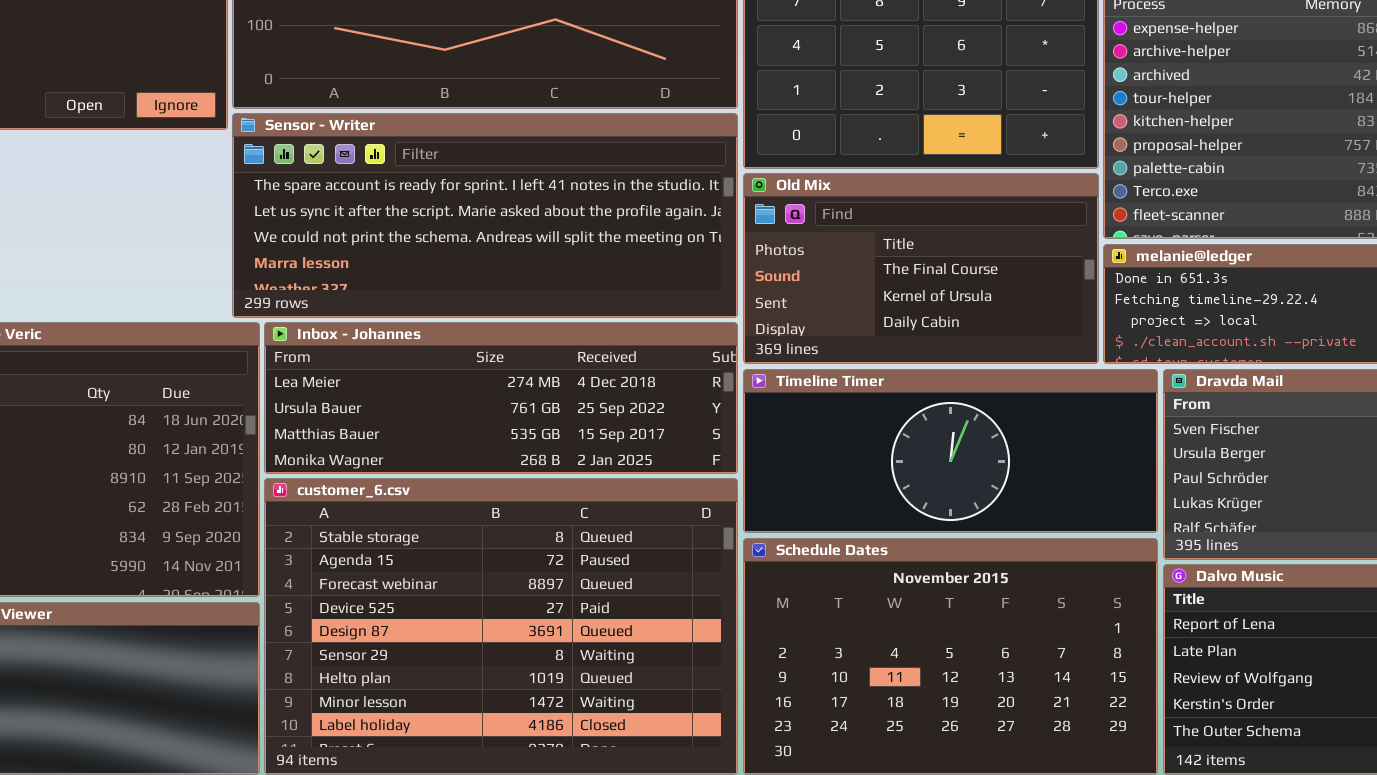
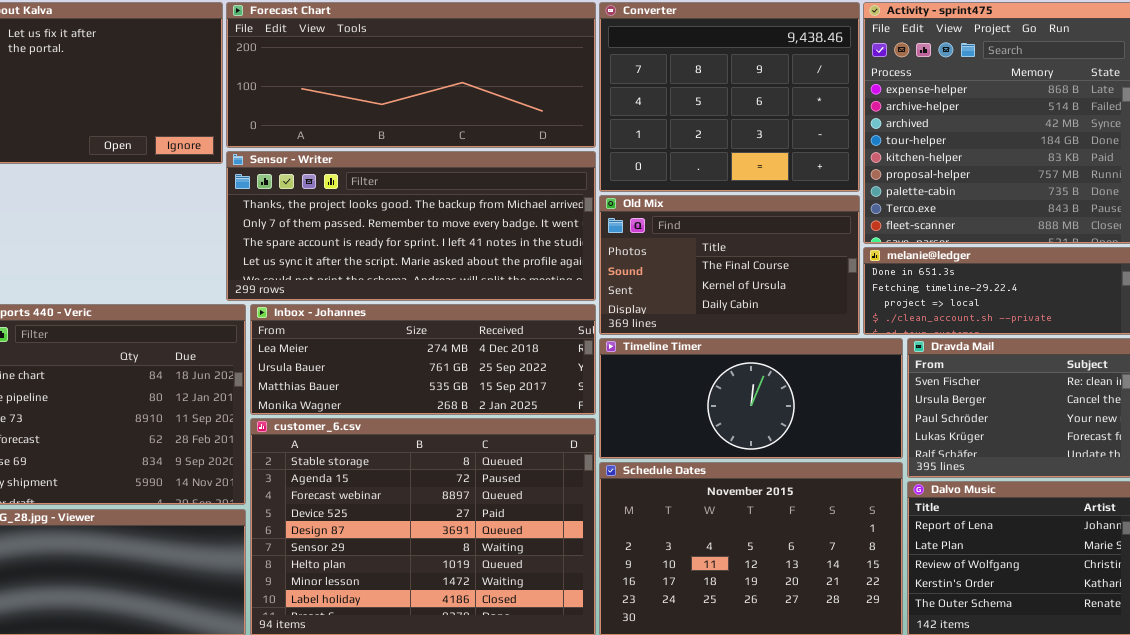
Sensor - Writer: [232,113,738,318] -> [226,151,596,301], scrolled up 2 rows

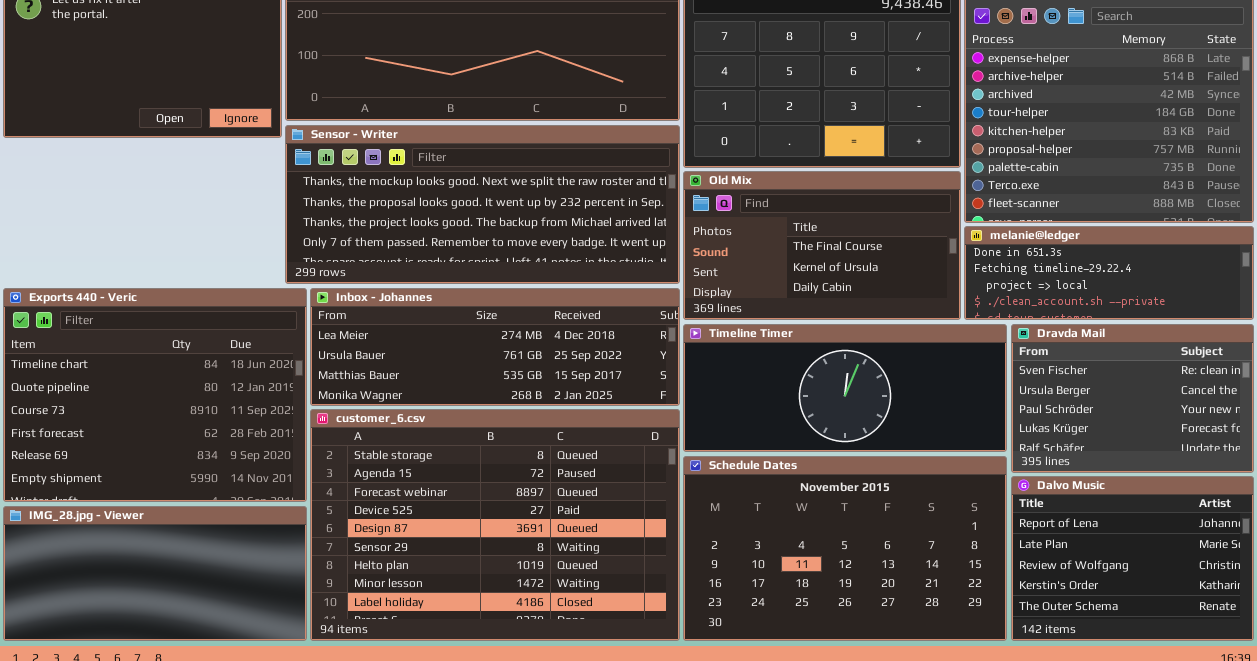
Sensor - Writer: [226,151,596,301] -> [285,125,680,284], scrolled up 2 rows

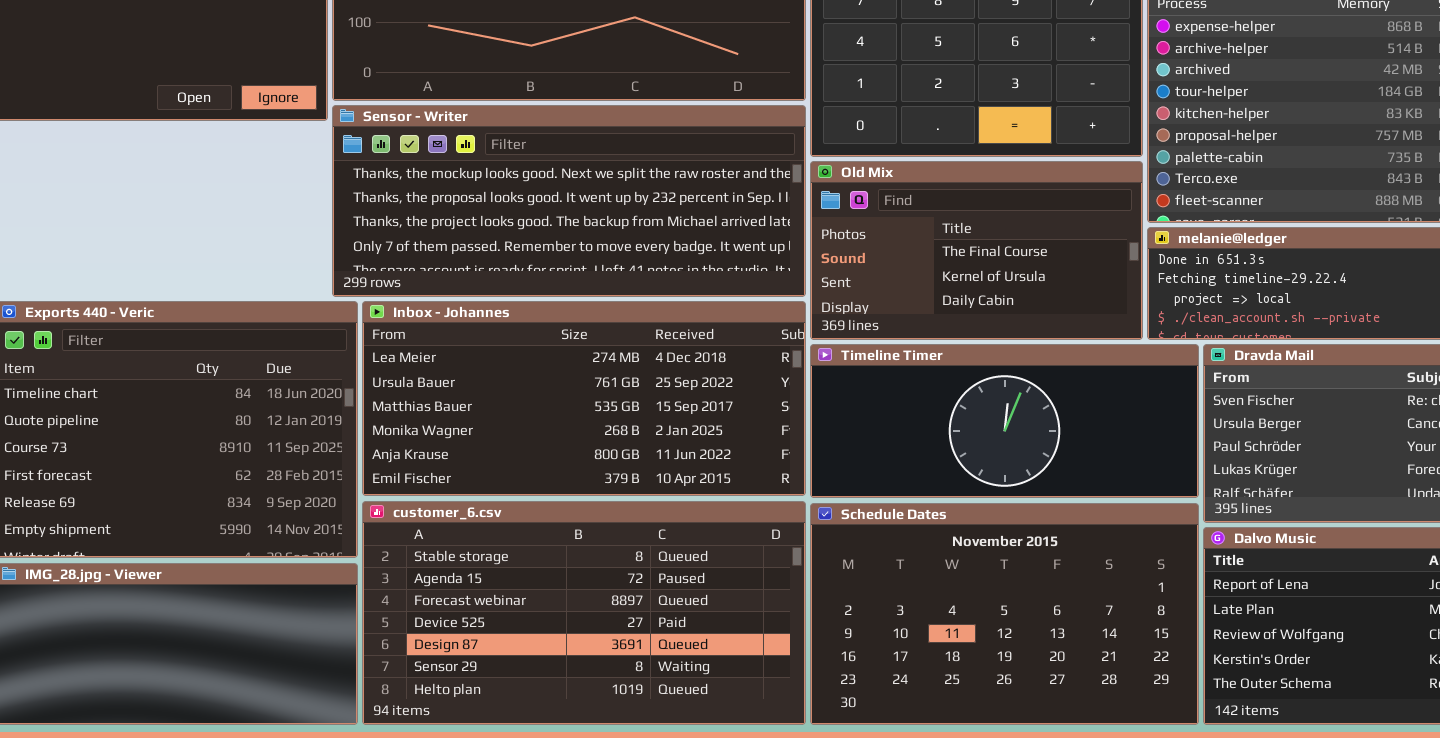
Inbox - Johannes: [310,288,680,406] -> [362,301,806,496], resized
customer_6.csv: [310,409,680,641] -> [362,501,806,725], resized

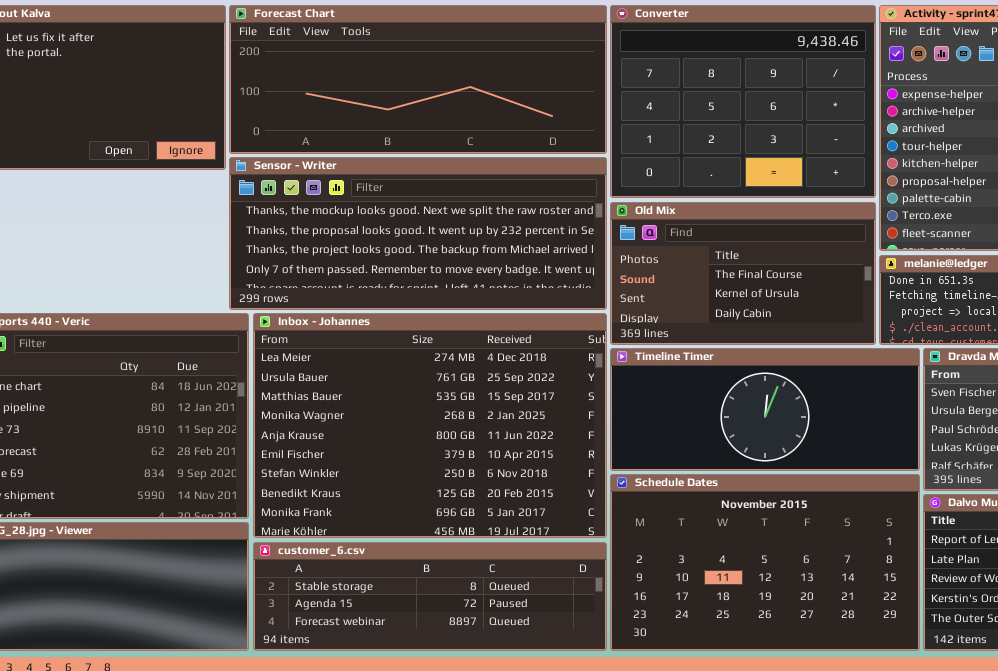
Inbox - Johannes: [362,301,806,496] -> [253,313,607,538], resized
customer_6.csv: [362,501,806,725] -> [253,542,607,651], resized

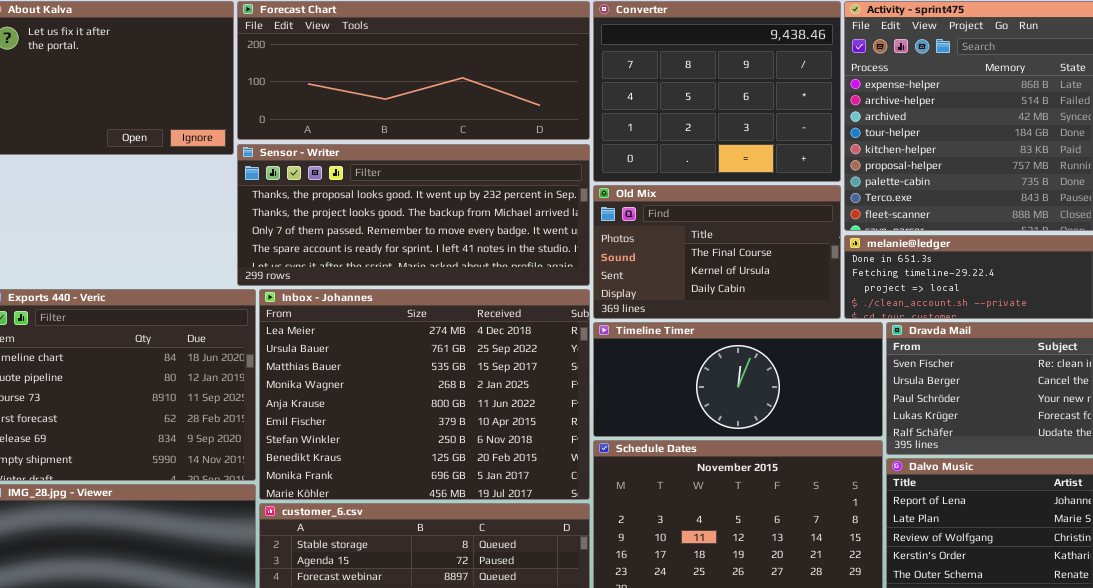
Sensor - Writer: [229,157,607,310] -> [237,144,590,286], scrolled down 1 row

